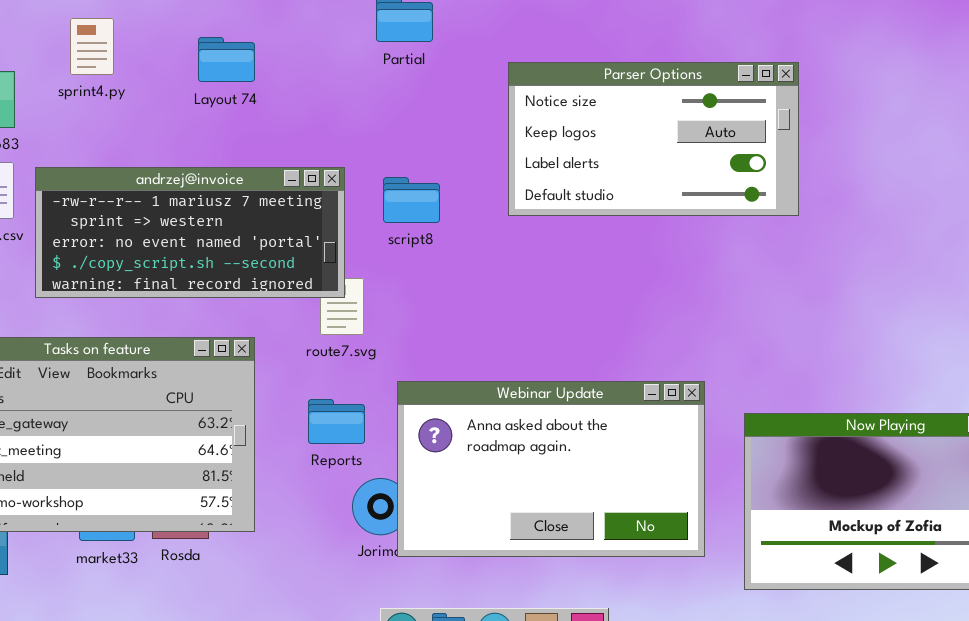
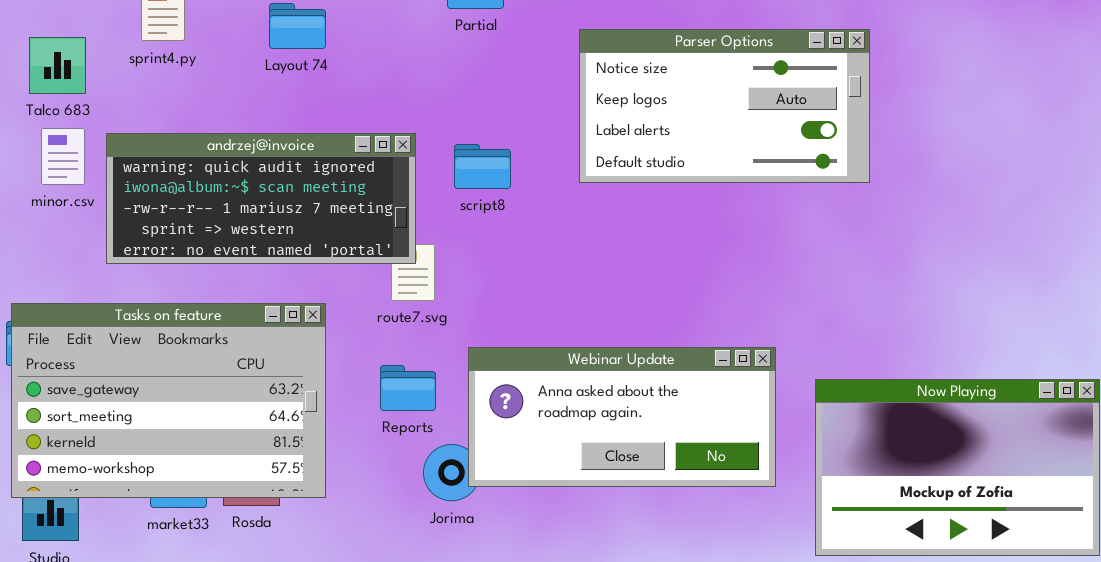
andrzej@invoice: [35,167,345,298] -> [106,133,416,264], scrolled up 2 rows
Webinar Update: [397,381,705,557] -> [468,347,776,487], resized

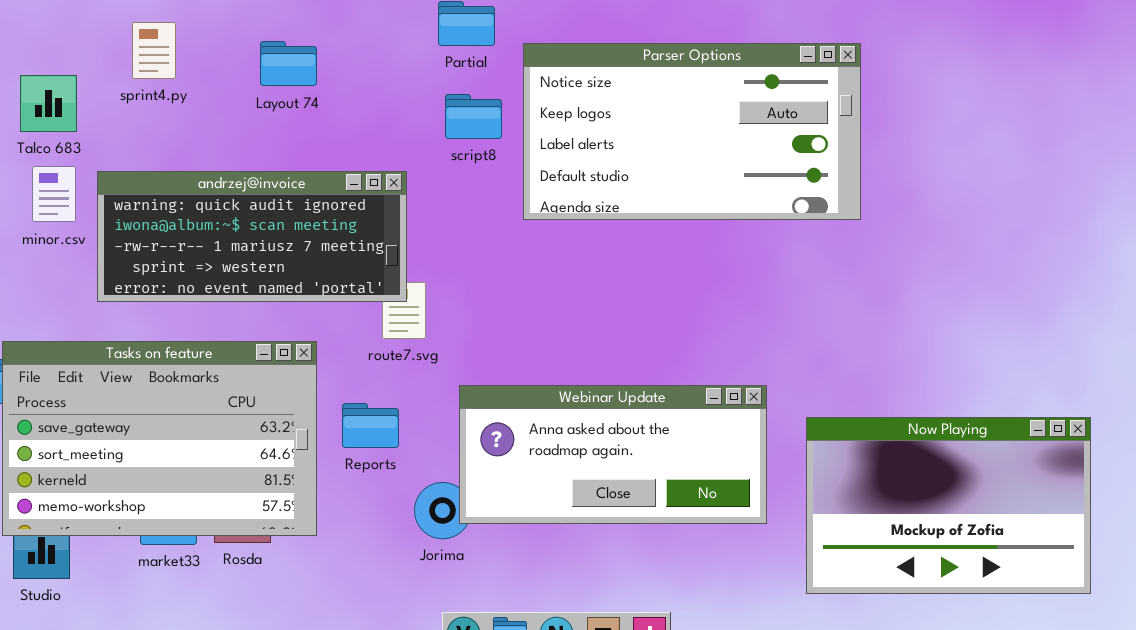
Parser Options: [579,29,870,183] -> [523,43,861,220], resized
script8: [454,144,511,189] -> [445,94,502,139], moved
Reports: [380,365,436,411] -> [342,403,399,448], moved

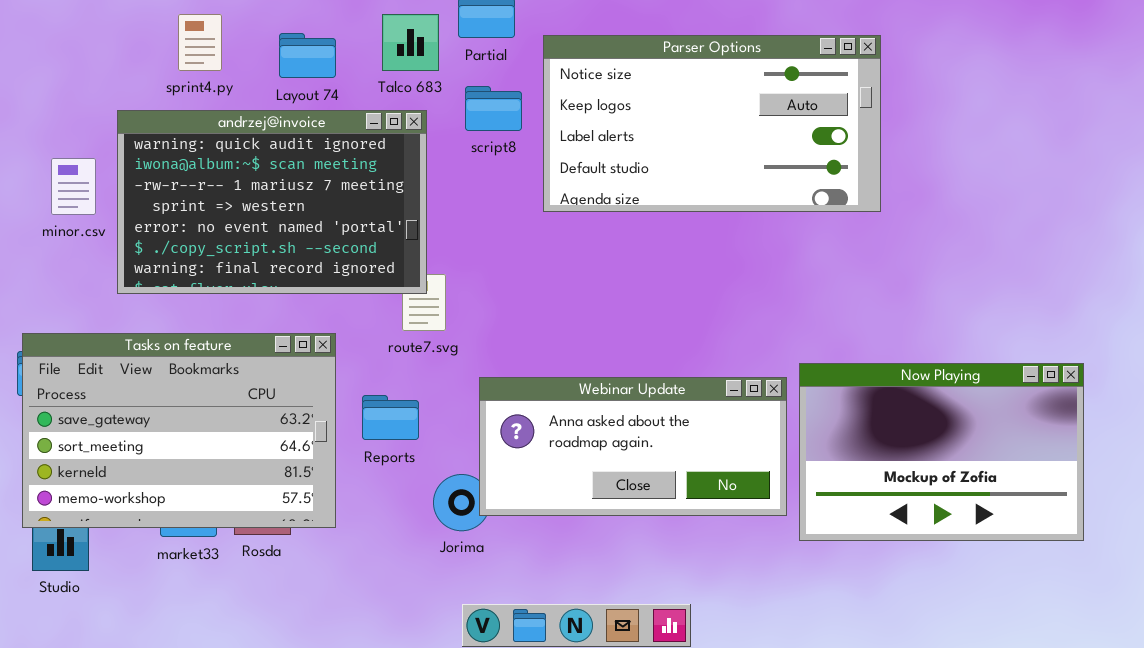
sprint4.py: [132,22,176,79] -> [178,14,222,71], moved
Talco 683: [20,75,77,132] -> [382,14,439,71], moved
andrzej@invoice: [97,171,407,302] -> [117,110,427,294], resized
Now Playing: [806,417,1091,594] -> [799,363,1084,541], moved

